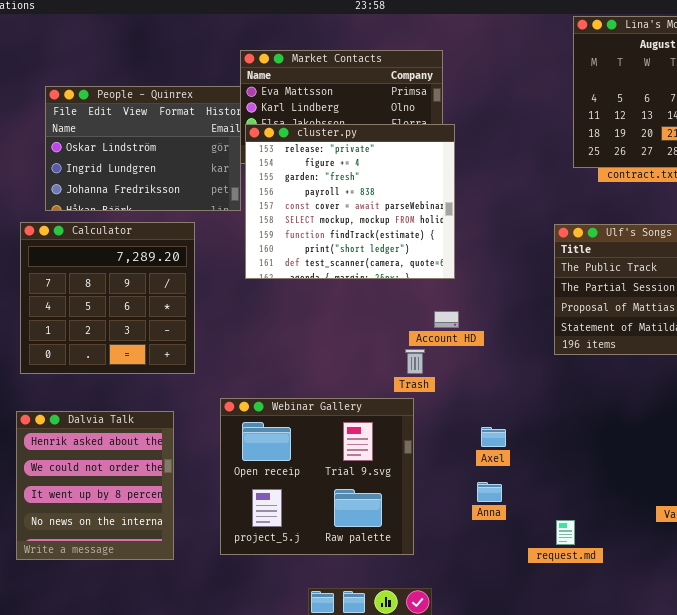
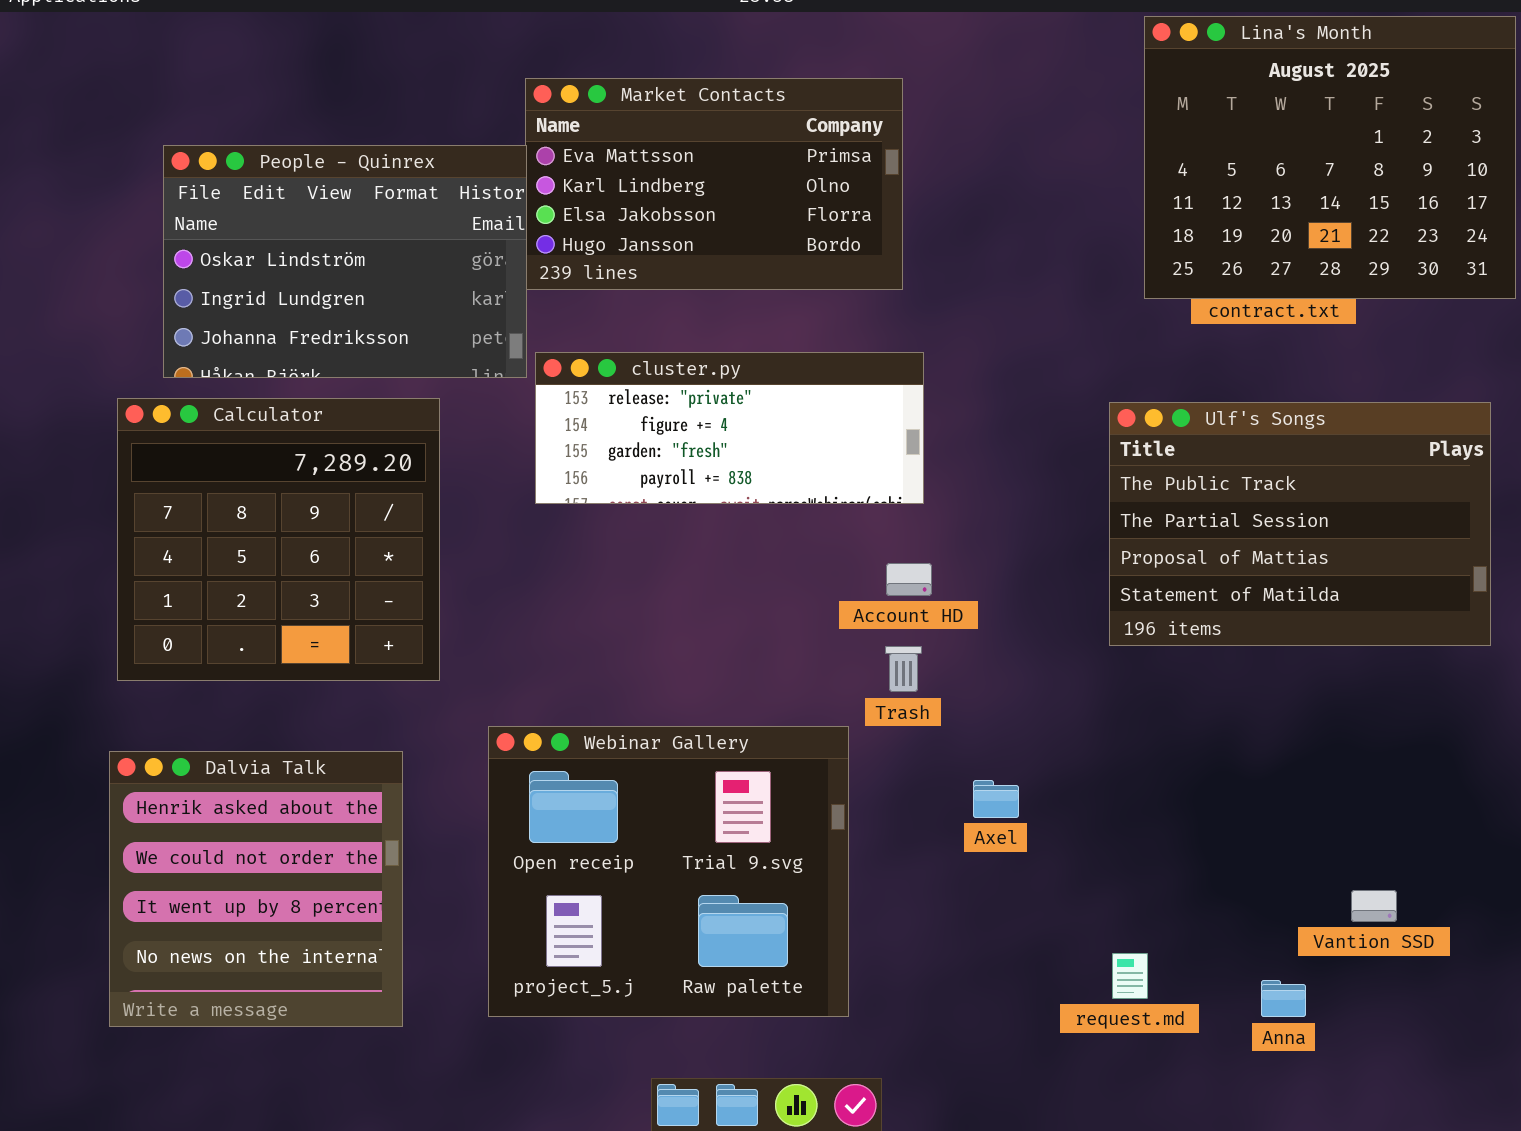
cluster.py: [245,124,455,279] -> [535,352,924,504], resized
Trash: [405,349,425,374] -> [885,646,922,692], moved
Anna: [477,482,502,502] -> [1261,980,1306,1017], moved

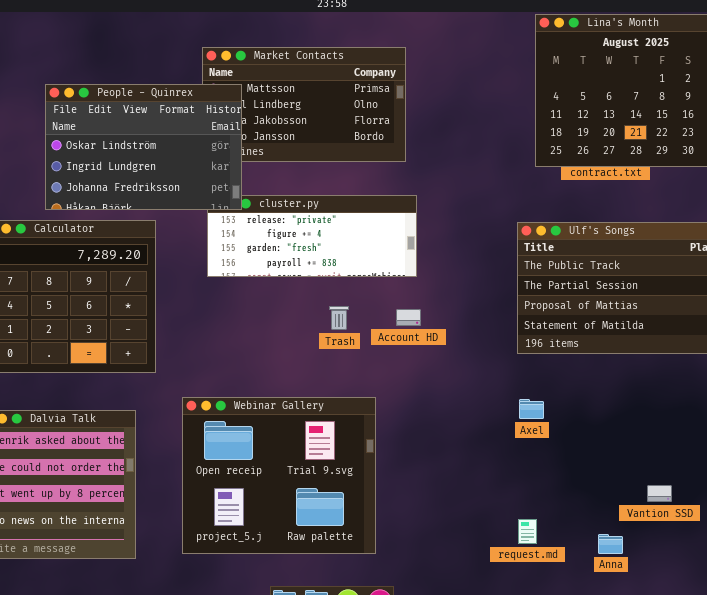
People - Quinrex: [163,145,527,378] -> [45,84,242,210], moved
Trash: [885,646,922,692] -> [329,306,349,330], moved
Axel: [973,780,1019,818] -> [519,399,544,419], moved

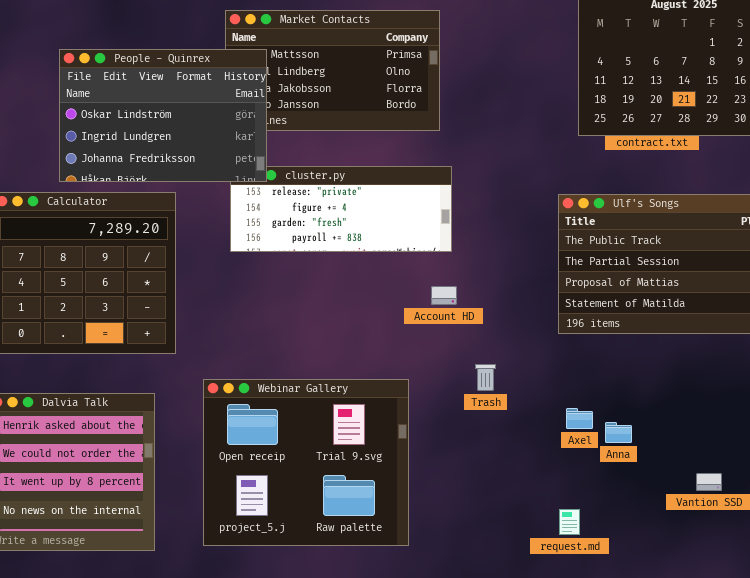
Trash: [329,306,349,330] -> [475,364,496,391], moved
Axel: [519,399,544,419] -> [566,408,593,429], moved
Anna: [598,534,623,554] -> [605,422,632,443], moved

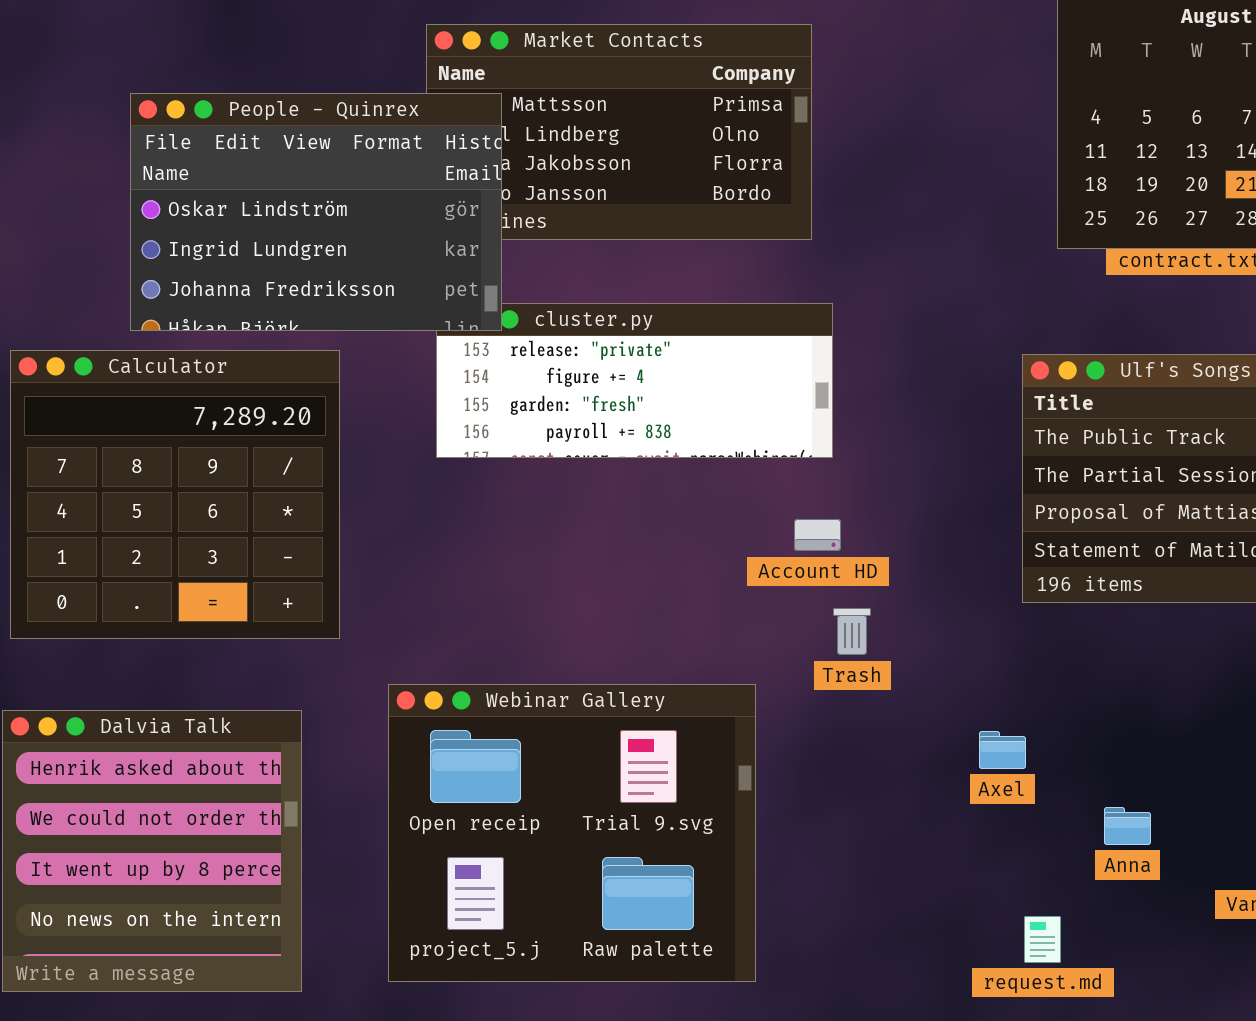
Trash: [475,364,496,391] -> [833,608,871,655], moved
Axel: [566,408,593,429] -> [979,731,1026,769], moved
Anna: [605,422,632,443] -> [1104,807,1151,845], moved

